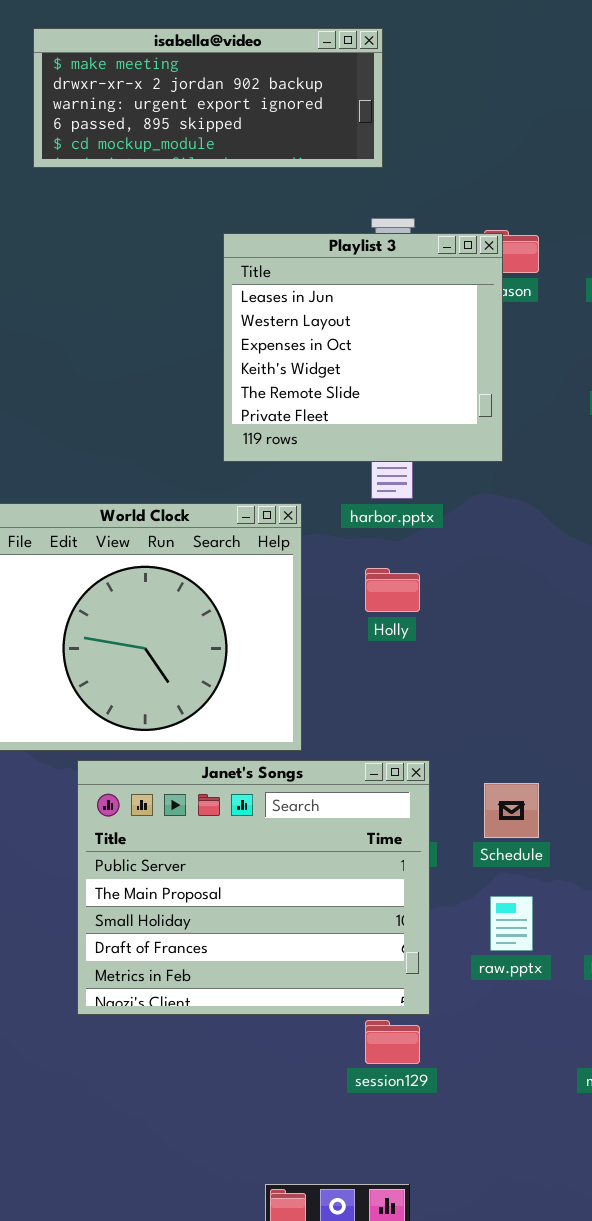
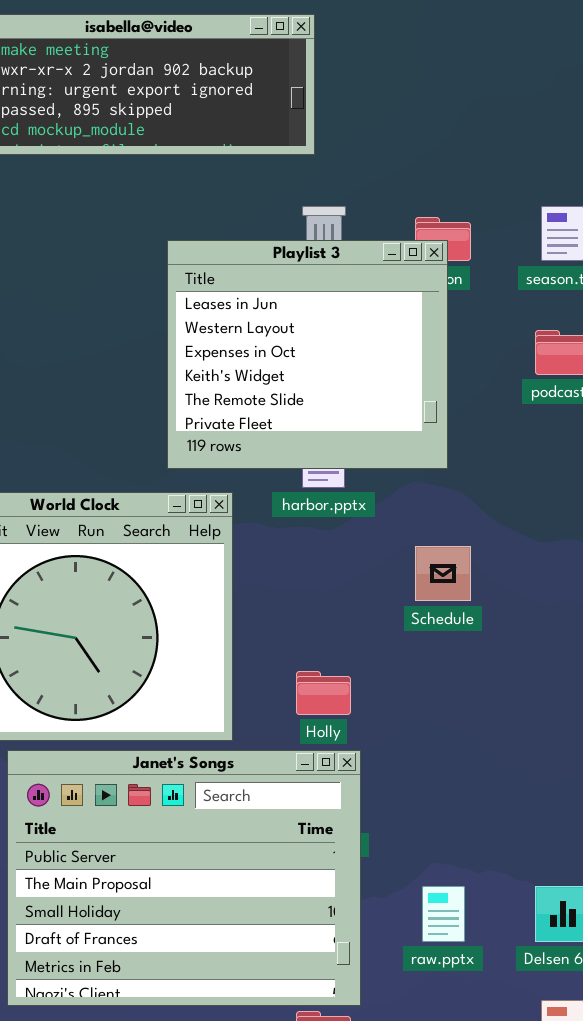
Playlist 3: [223,233,503,462] -> [167,240,448,469], moved
Holly: [365,568,420,612] -> [296,671,351,715], moved
Schedule: [484,783,539,838] -> [415,546,471,601], moved

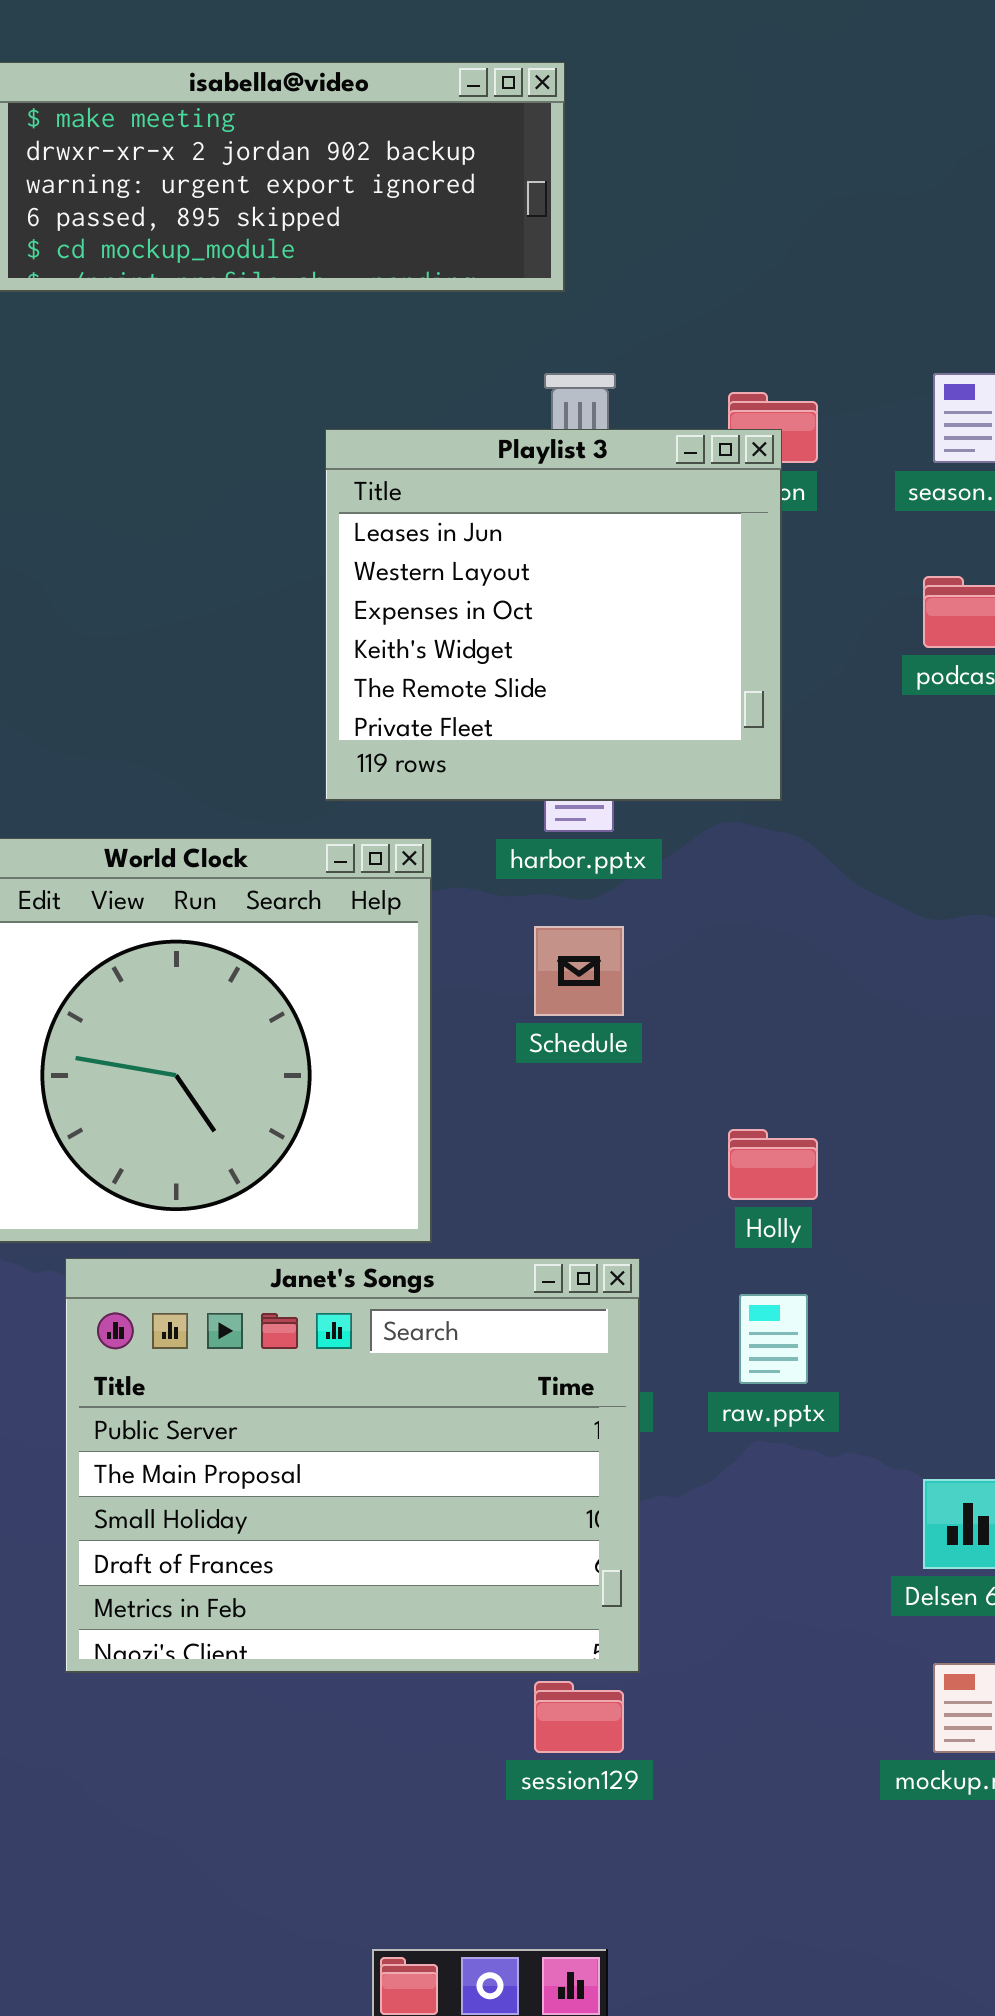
Schedule: [415,546,471,601] -> [534,926,624,1016], moved
Holly: [296,671,351,715] -> [728,1129,818,1200], moved
raw.pptx: [422,886,465,942] -> [739,1294,808,1384], moved

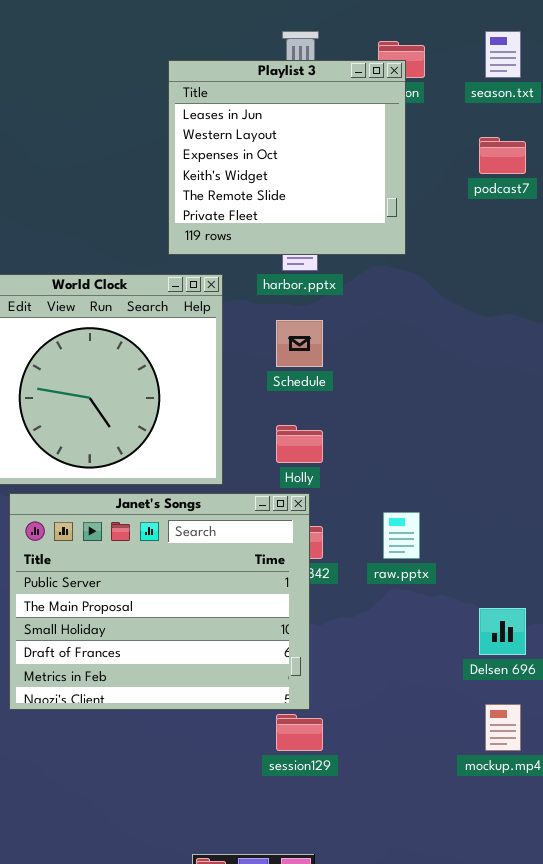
Holly: [728,1129,818,1200] -> [276,425,323,463], moved
Janet's Songs: [65,1258,640,1673] -> [9,493,310,710], moved

